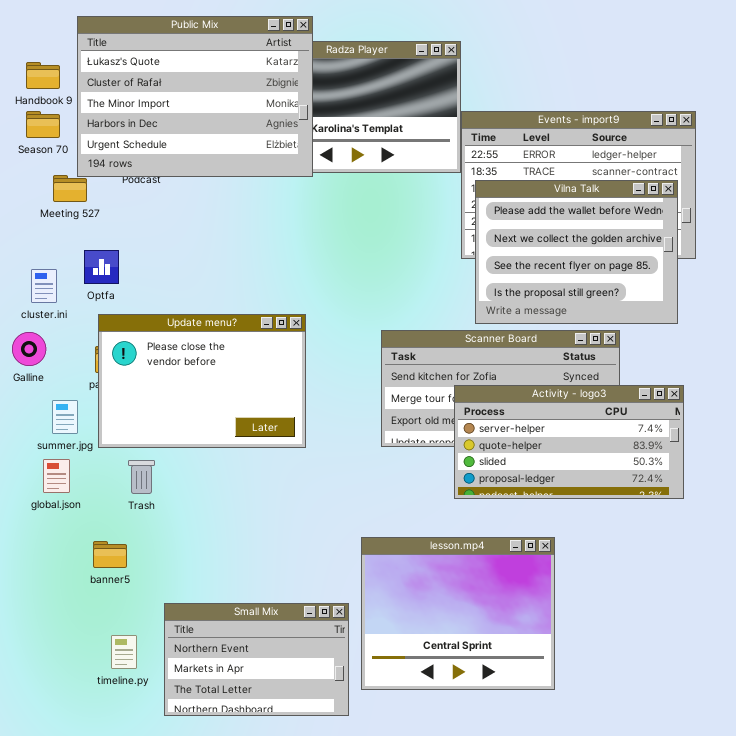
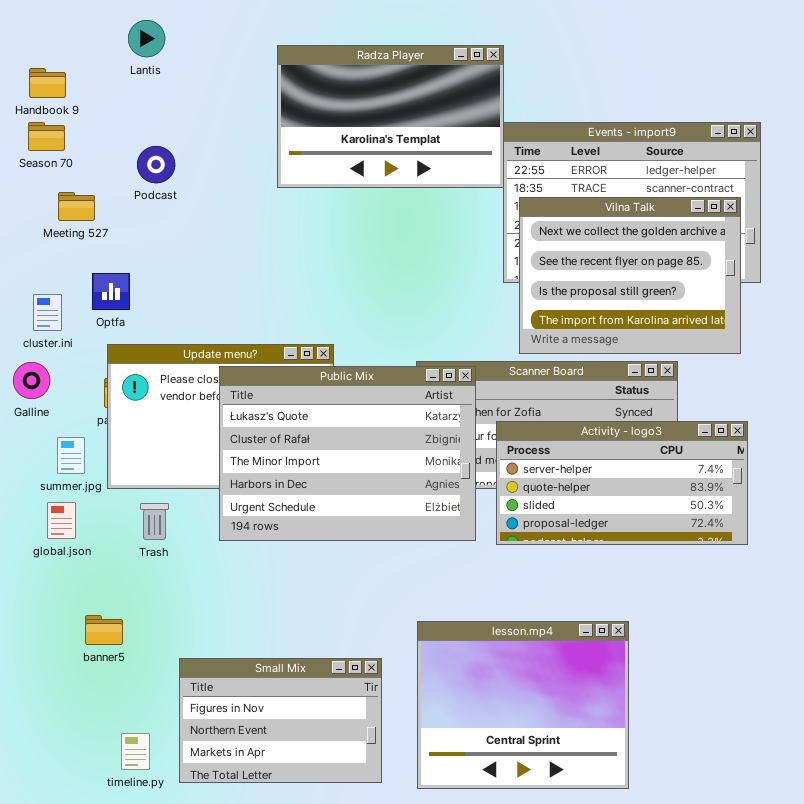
Public Mix: [77,16,313,177] -> [219,366,476,541], moved
Vilna Talk: [475,180,678,324] -> [519,197,741,354], scrolled down 1 row
lesson.mp4: [361,537,555,690] -> [417,621,629,789], moved
banner5: [93,541,127,568] -> [85,615,123,645], moved
Small Mix: [164,603,349,716] -> [179,658,382,783], scrolled up 1 row
timeline.py: [111,635,137,669] -> [121,733,150,770], moved

